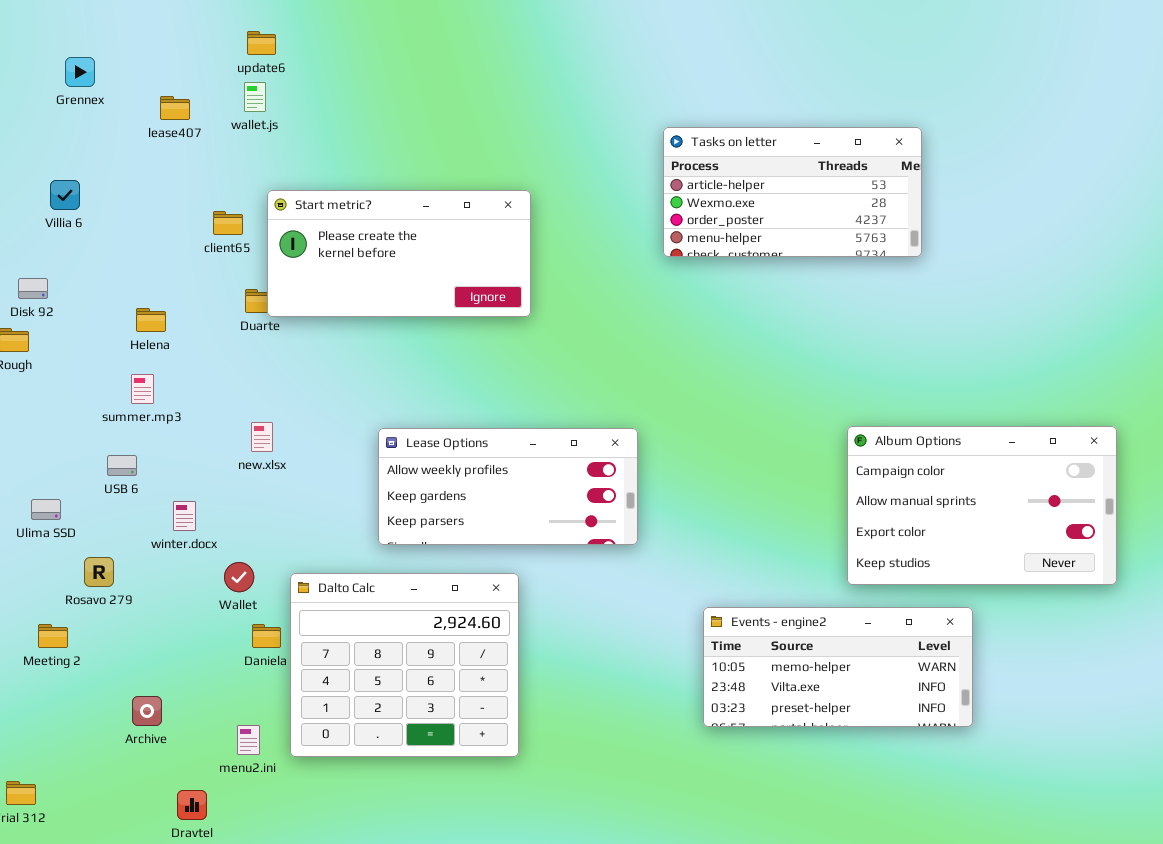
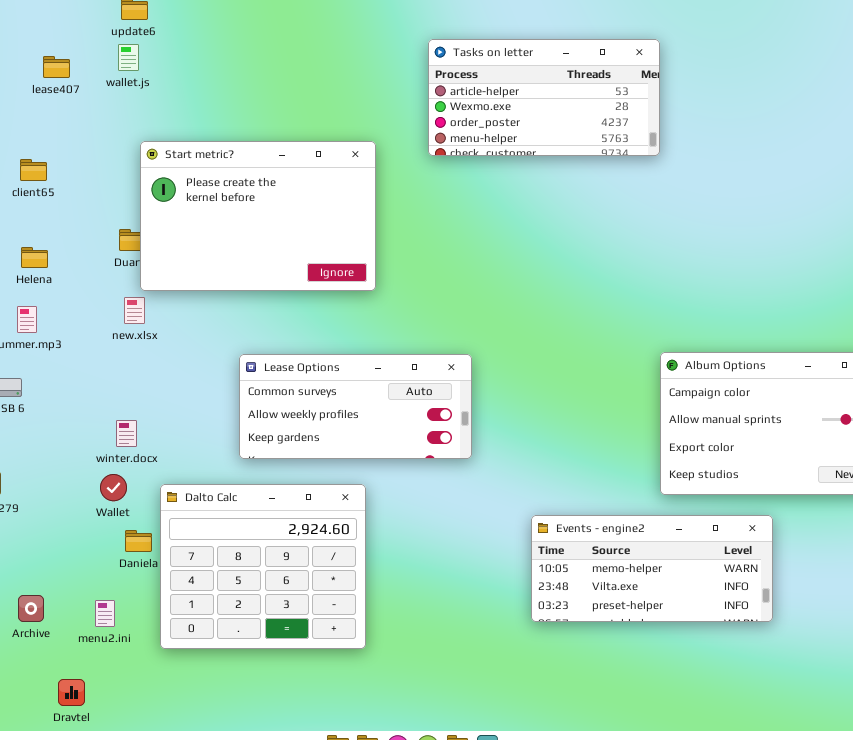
Tasks on letter: [663,127,922,257] -> [428,39,660,156], moved
Start metric?: [267,190,531,317] -> [140,141,376,291], resized
client65: [213,211,243,235] -> [20,159,47,181], moved
new.xlsx: [251,422,273,452] -> [124,297,145,324], moved
Lease Options: [378,428,638,545] -> [239,354,472,459], scrolled up 1 row
winter.docx: [173,501,196,531] -> [116,420,137,447], moved
menu2.ini: [237,725,260,755] -> [95,600,115,627], moved

